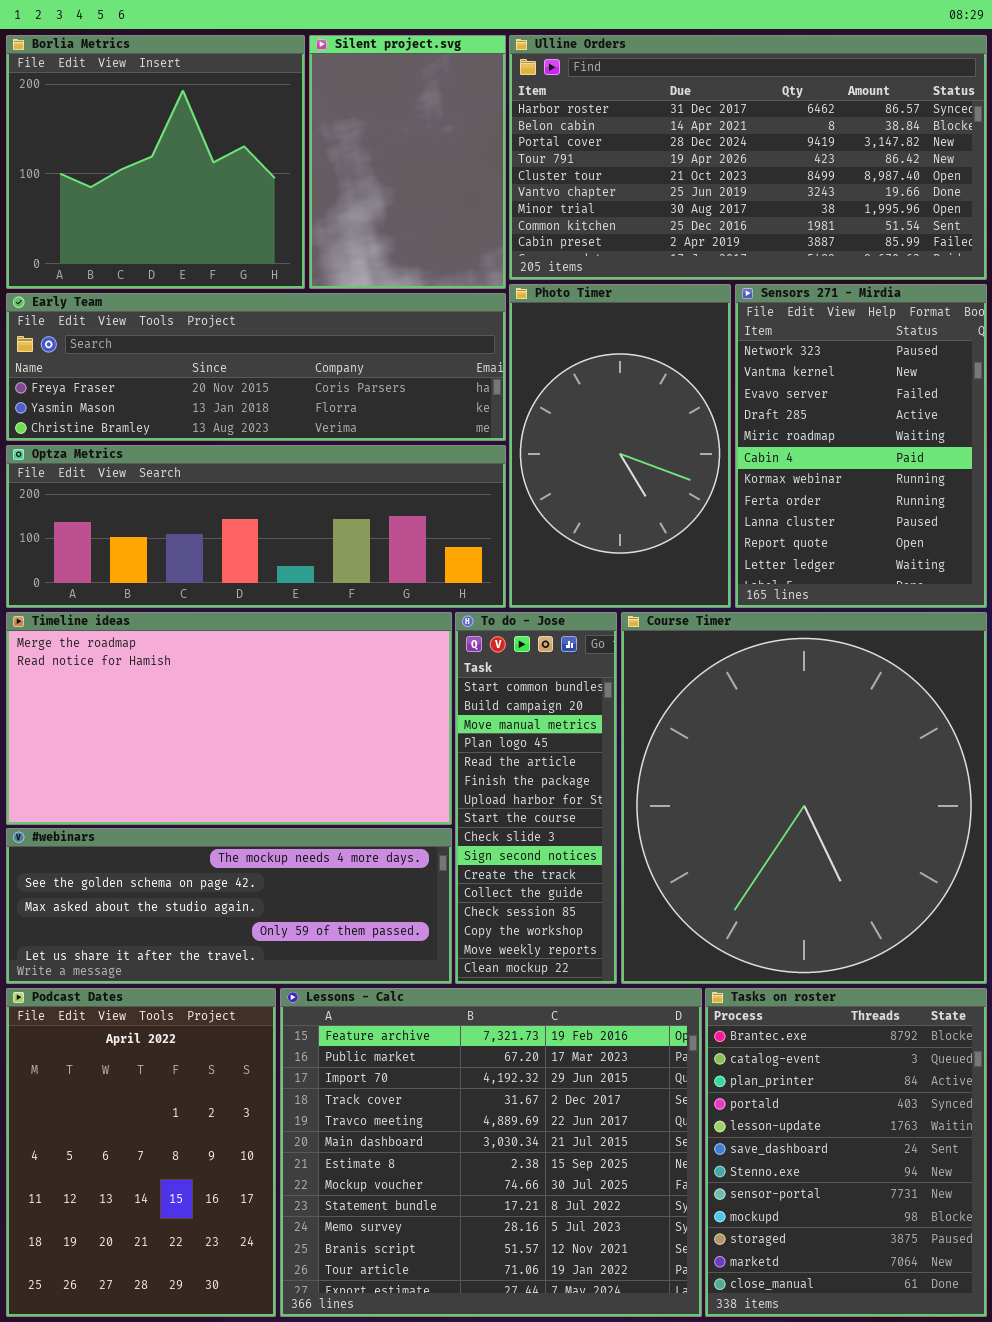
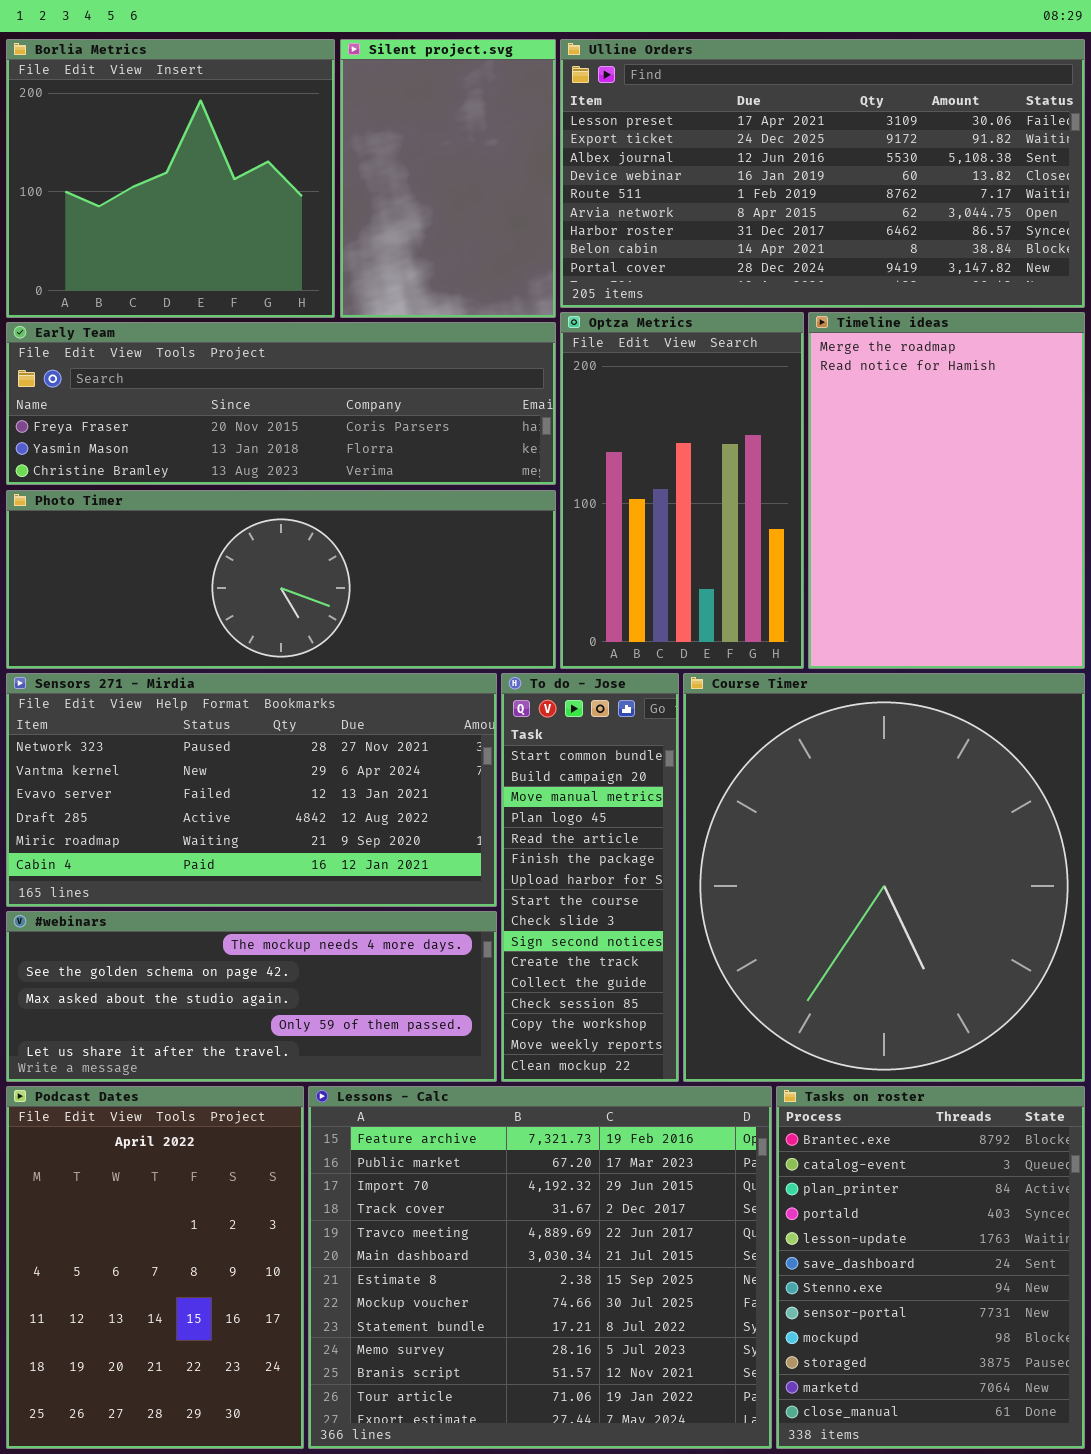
Ulline Orders: [509,35,987,280] -> [560,39,1085,308], scrolled up 6 rows
Photo Timer: [509,284,731,608] -> [6,490,556,669], moved, resized
Sensors 271 - Mirdia: [735,284,987,608] -> [6,673,497,907], moved, resized
Optza Metrics: [6,445,506,608] -> [560,312,804,669], moved, resized
Timeline ideas: [6,612,452,825] -> [808,312,1085,669], moved, resized

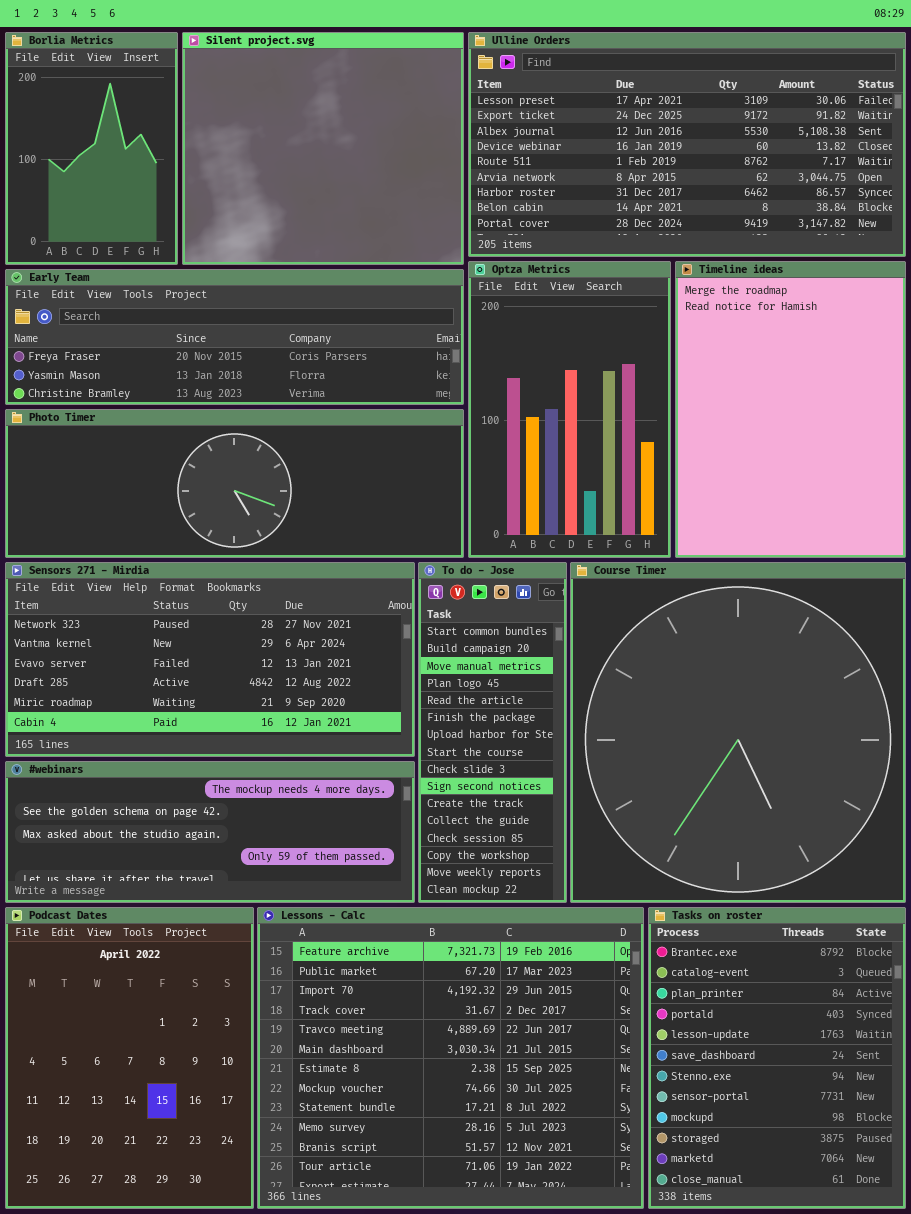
Borlia Metrics: [6,39,335,318] -> [5,32,178,265], resized
Silent project.svg: [340,39,556,318] -> [182,32,464,265], resized

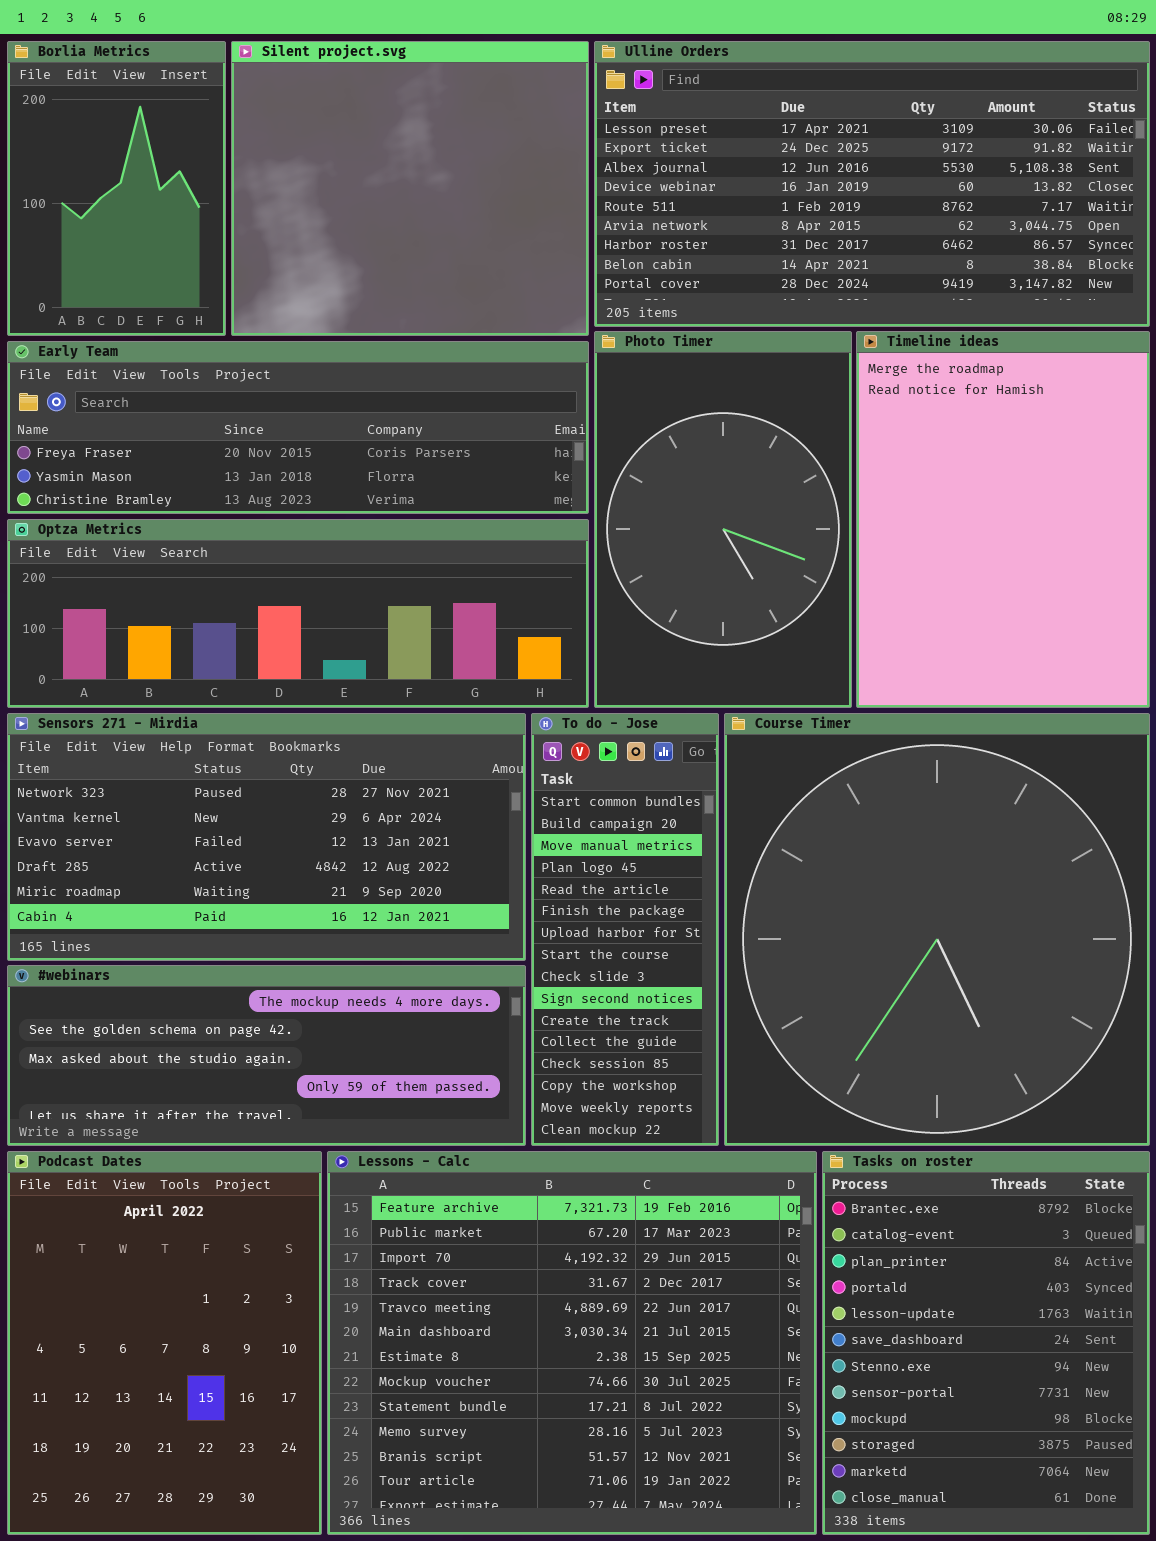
Optza Metrics: [468,261,671,558] -> [7,519,589,708], moved, resized
Photo Timer: [5,409,464,558] -> [594,331,852,708], moved, resized

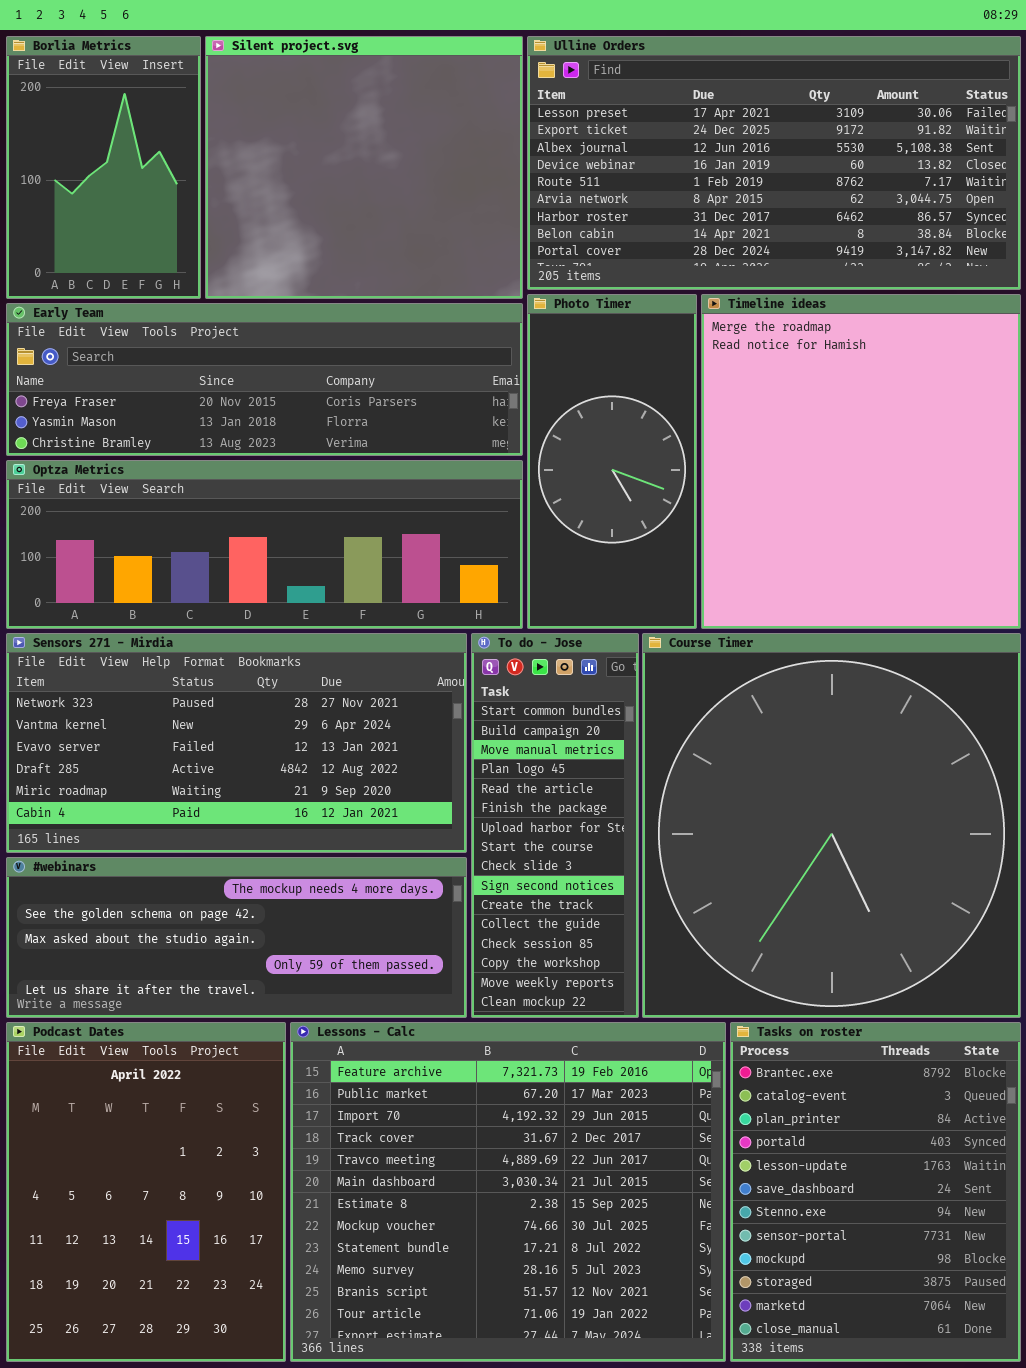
Photo Timer: [594,331,852,708] -> [527,294,697,629], resized
Timeline ideas: [856,331,1150,708] -> [701,294,1021,629], resized

